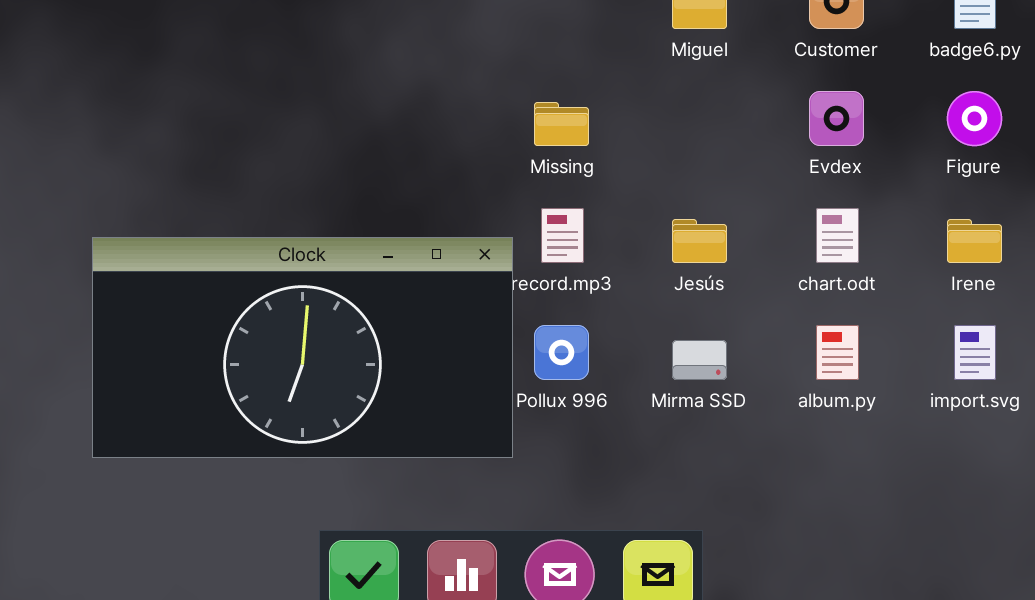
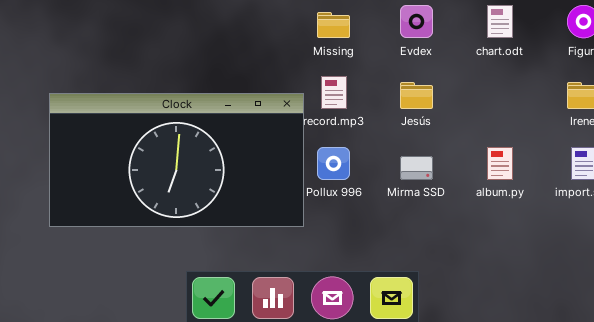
Evdex: [809,91,864,146] -> [400,5,433,38], moved
chart.odt: [816,208,859,263] -> [487,5,513,38], moved

